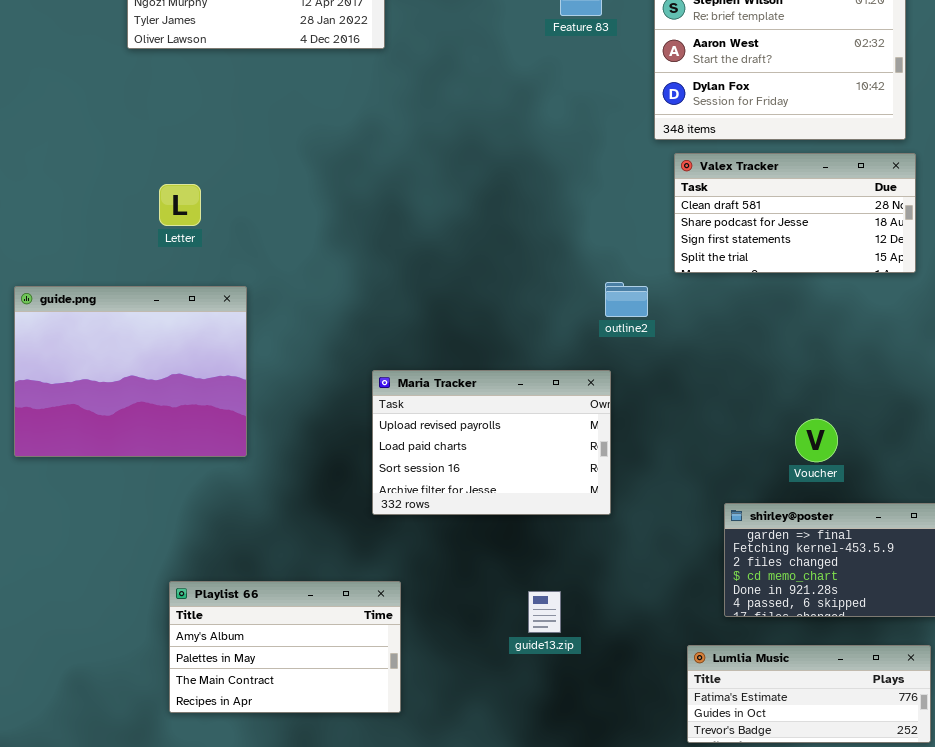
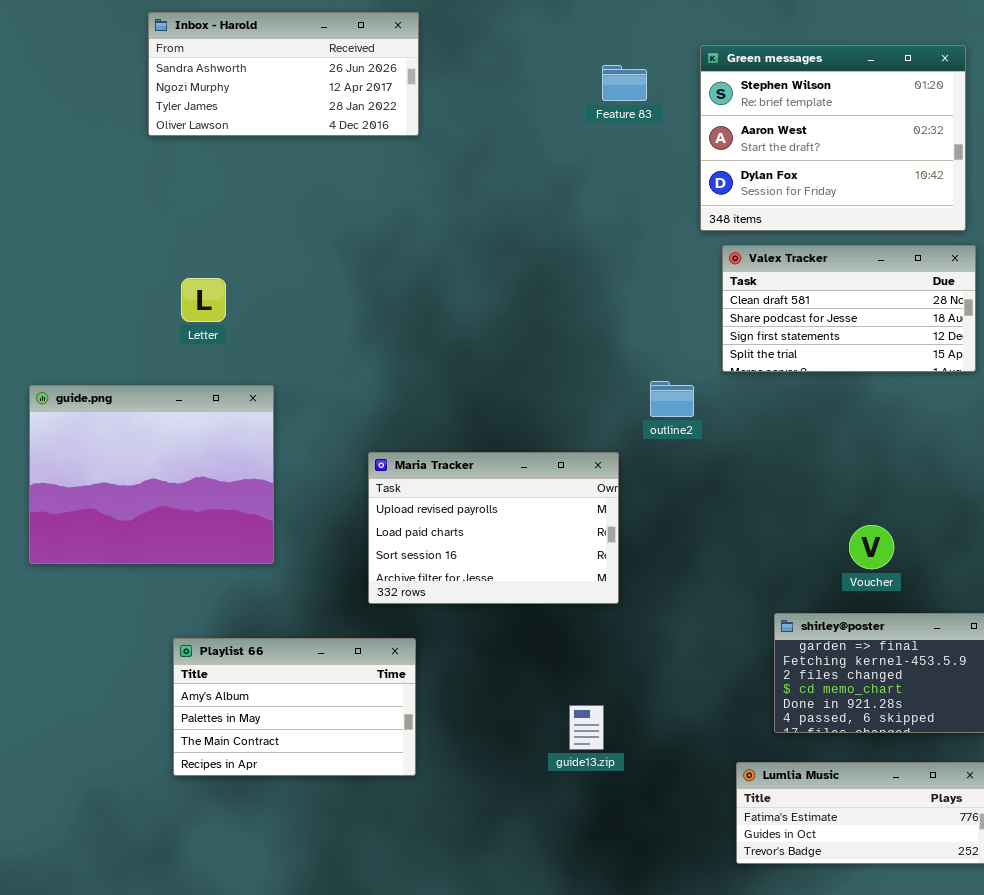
Maria Tracker: [372,370,611,515] -> [368,452,619,604], moved
Playlist 66: [169,581,401,713] -> [173,638,416,776], moved

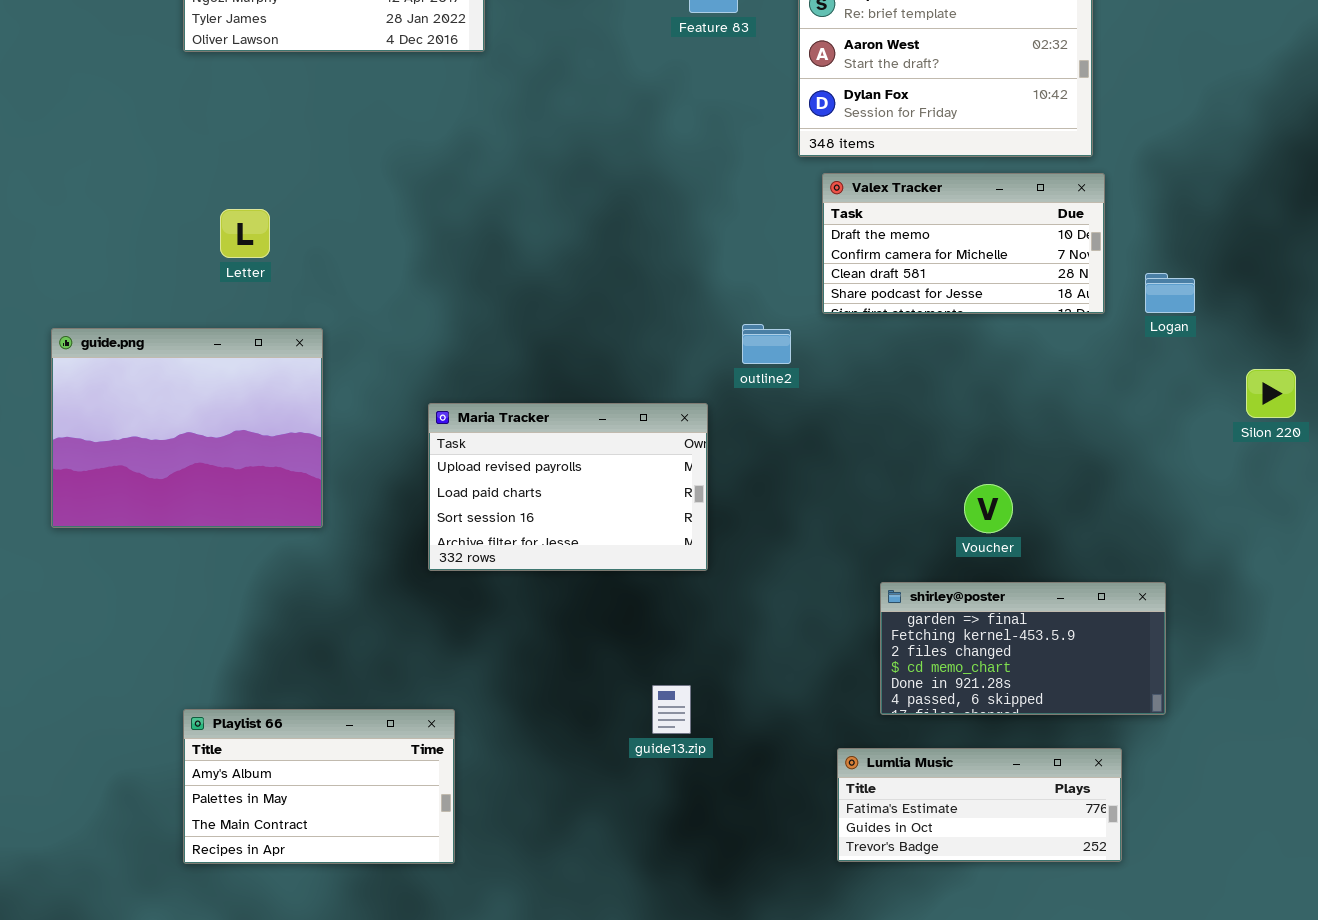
Valex Tracker: [722,245,976,372] -> [822,173,1105,314], scrolled up 2 rows
Playlist 66: [173,638,416,776] -> [183,709,455,864], moved

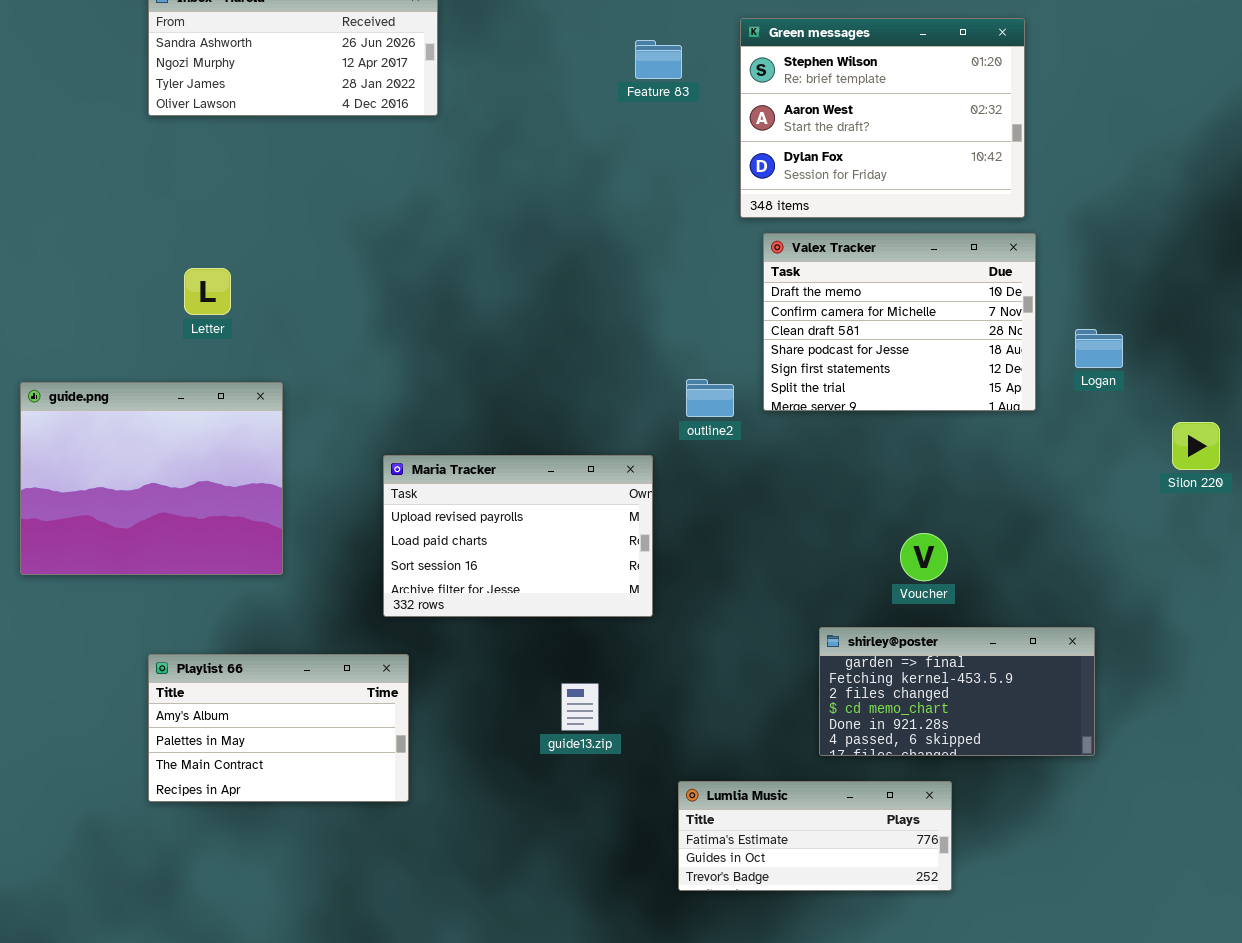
Valex Tracker: [822,173,1105,314] -> [763,233,1036,411], resized
guide13.zip: [652,685,691,734] -> [561,683,599,731], moved
Playlist 66: [183,709,455,864] -> [148,654,409,802], moved
Lumlia Music: [837,748,1122,862] -> [678,781,952,891], moved

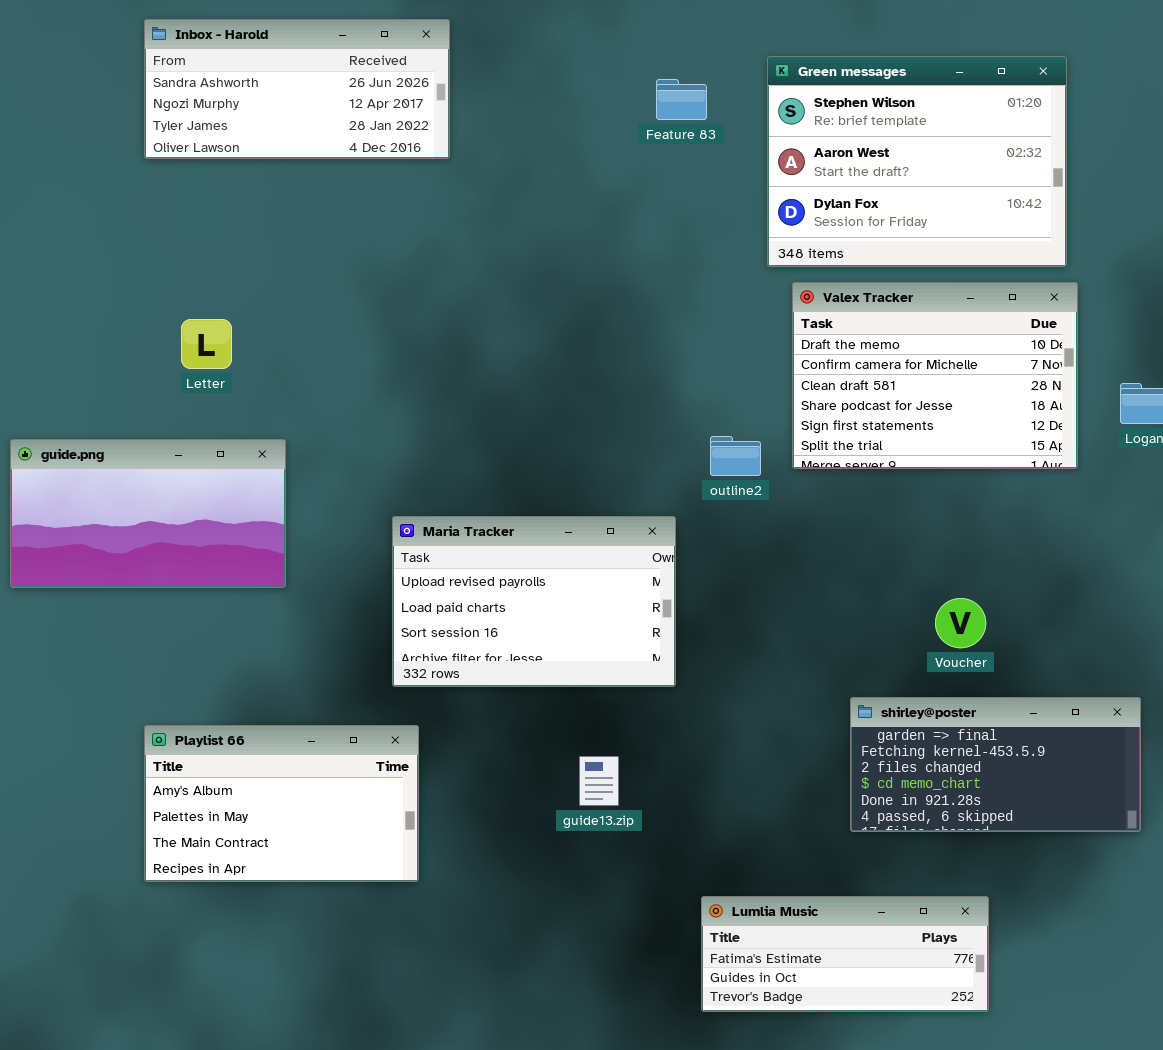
guide.png: [20,382,283,575] -> [10,439,286,588], resized
Lumlia Music: [678,781,952,891] -> [701,896,989,1012], moved

